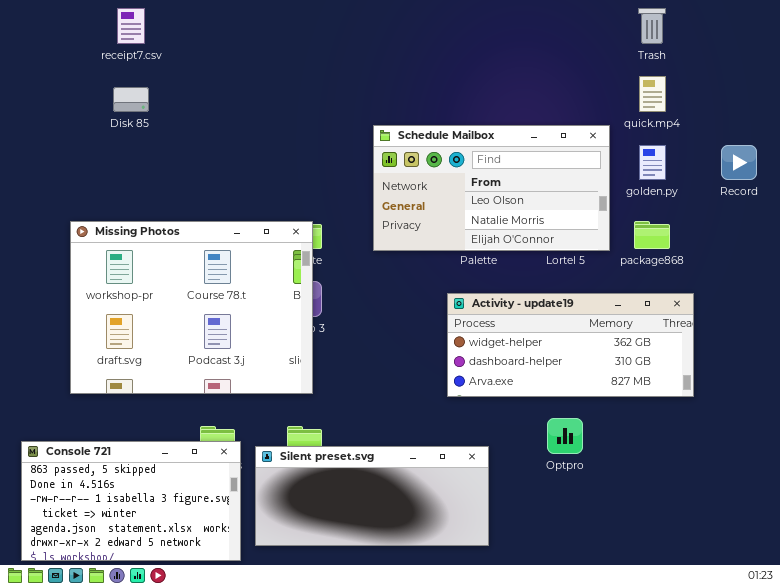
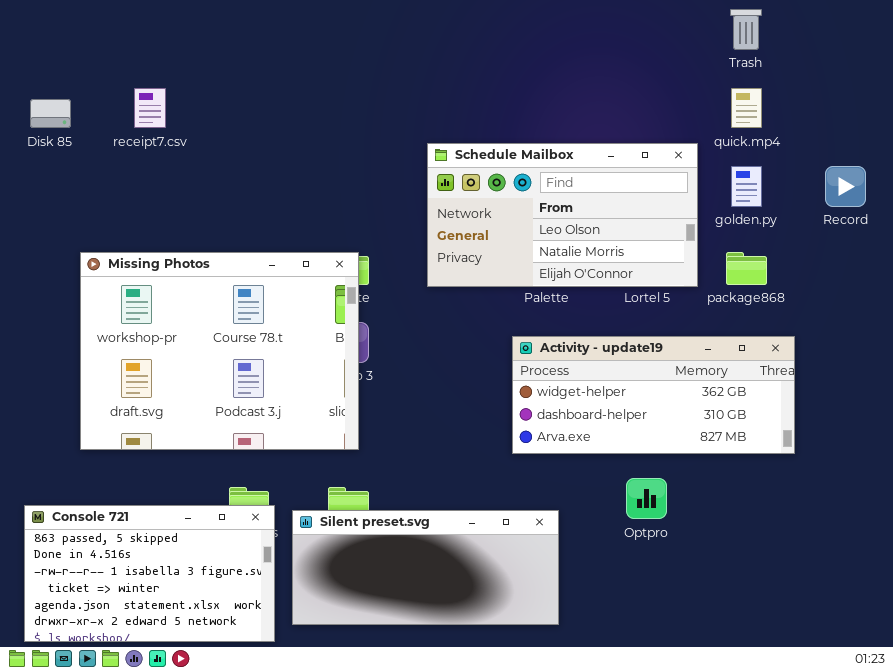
receipt7.csv: [117,8,145,44] -> [134,88,166,128], moved
Disk 85: [113,87,149,112] -> [30,99,71,128], moved

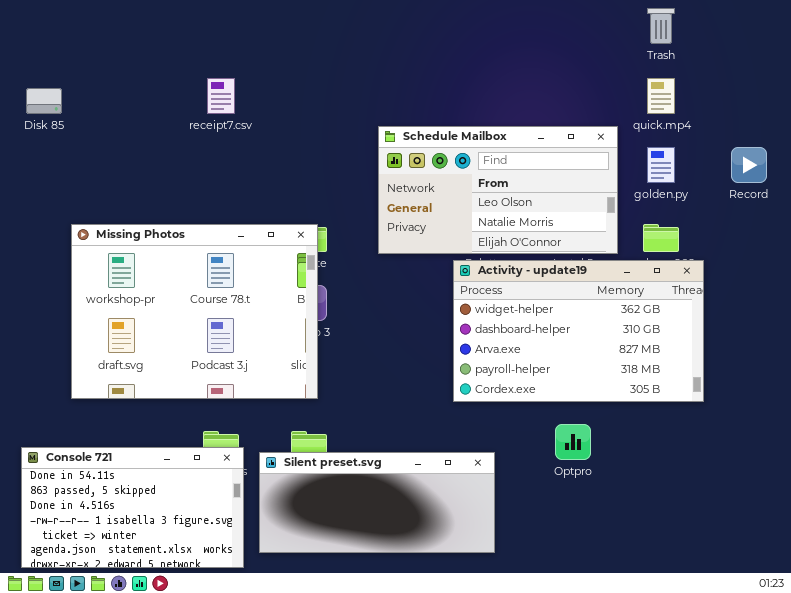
receipt7.csv: [134,88,166,128] -> [207,78,235,114], moved
Activity - update19: [512,336,795,454] -> [453,260,704,402], resized
Console 721: [24,505,275,642] -> [21,447,244,568], scrolled up 1 row

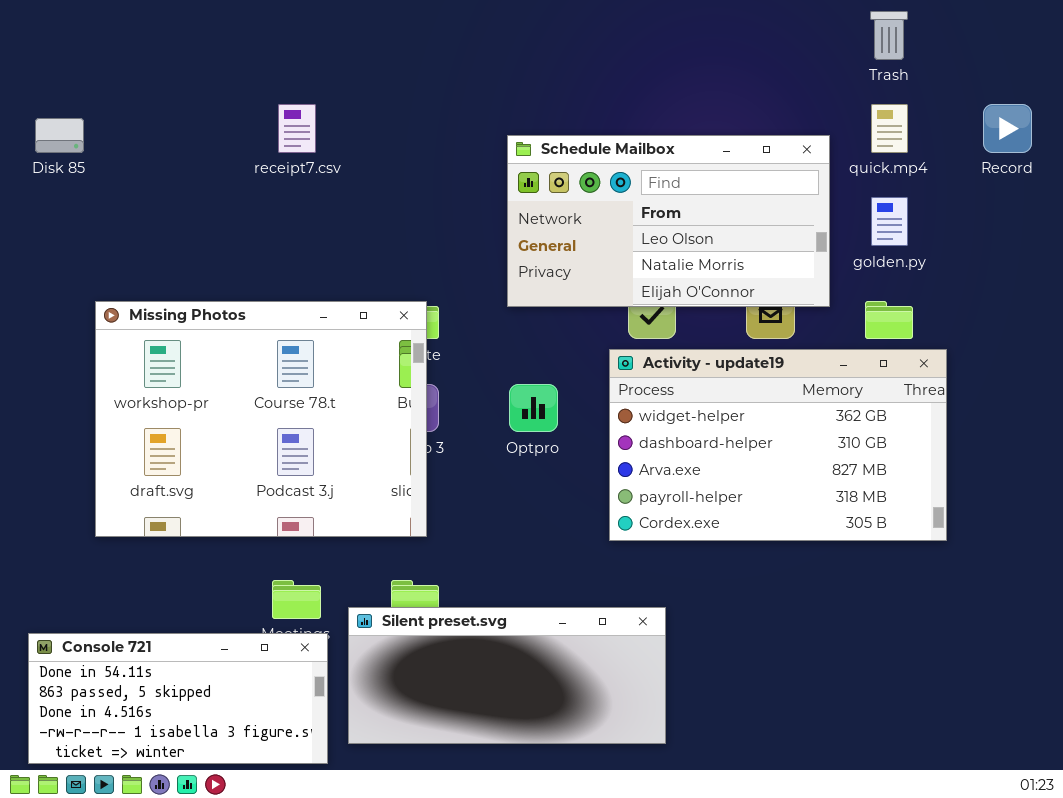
Schedule Mailbox: [378,126,618,254] -> [507,135,830,307], moved
Record: [731,147,767,183] -> [983,104,1032,153], moved
Optpro: [555,424,591,460] -> [509,384,558,432], moved
Console 721: [21,447,244,568] -> [28,633,328,764], resized

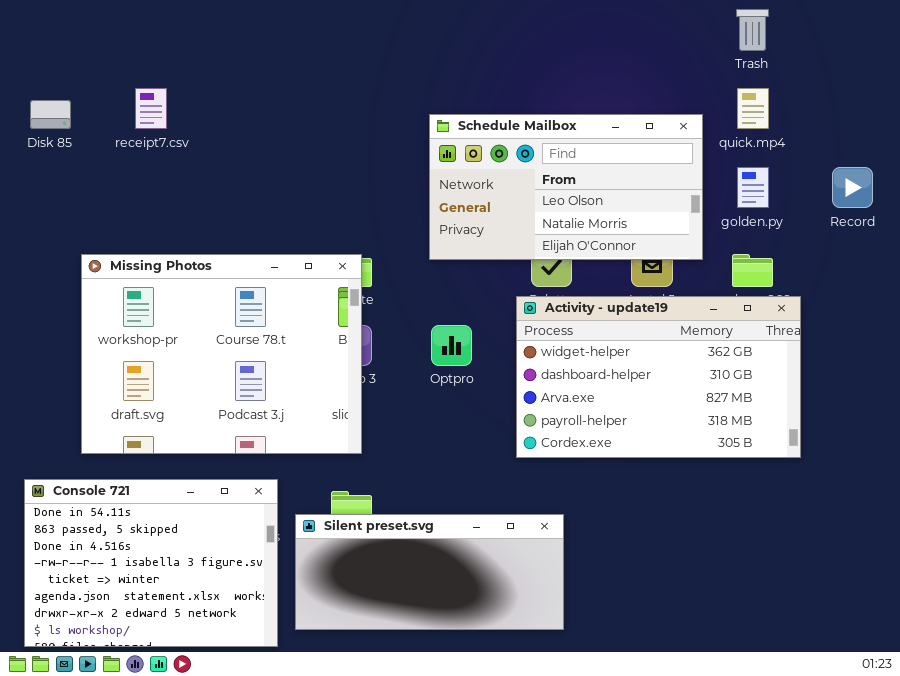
receipt7.csv: [278,104,316,153] -> [135,88,167,129], moved
Record: [983,104,1032,153] -> [832,167,873,208], moved
Console 721: [28,633,328,764] -> [24,479,278,647], resized

